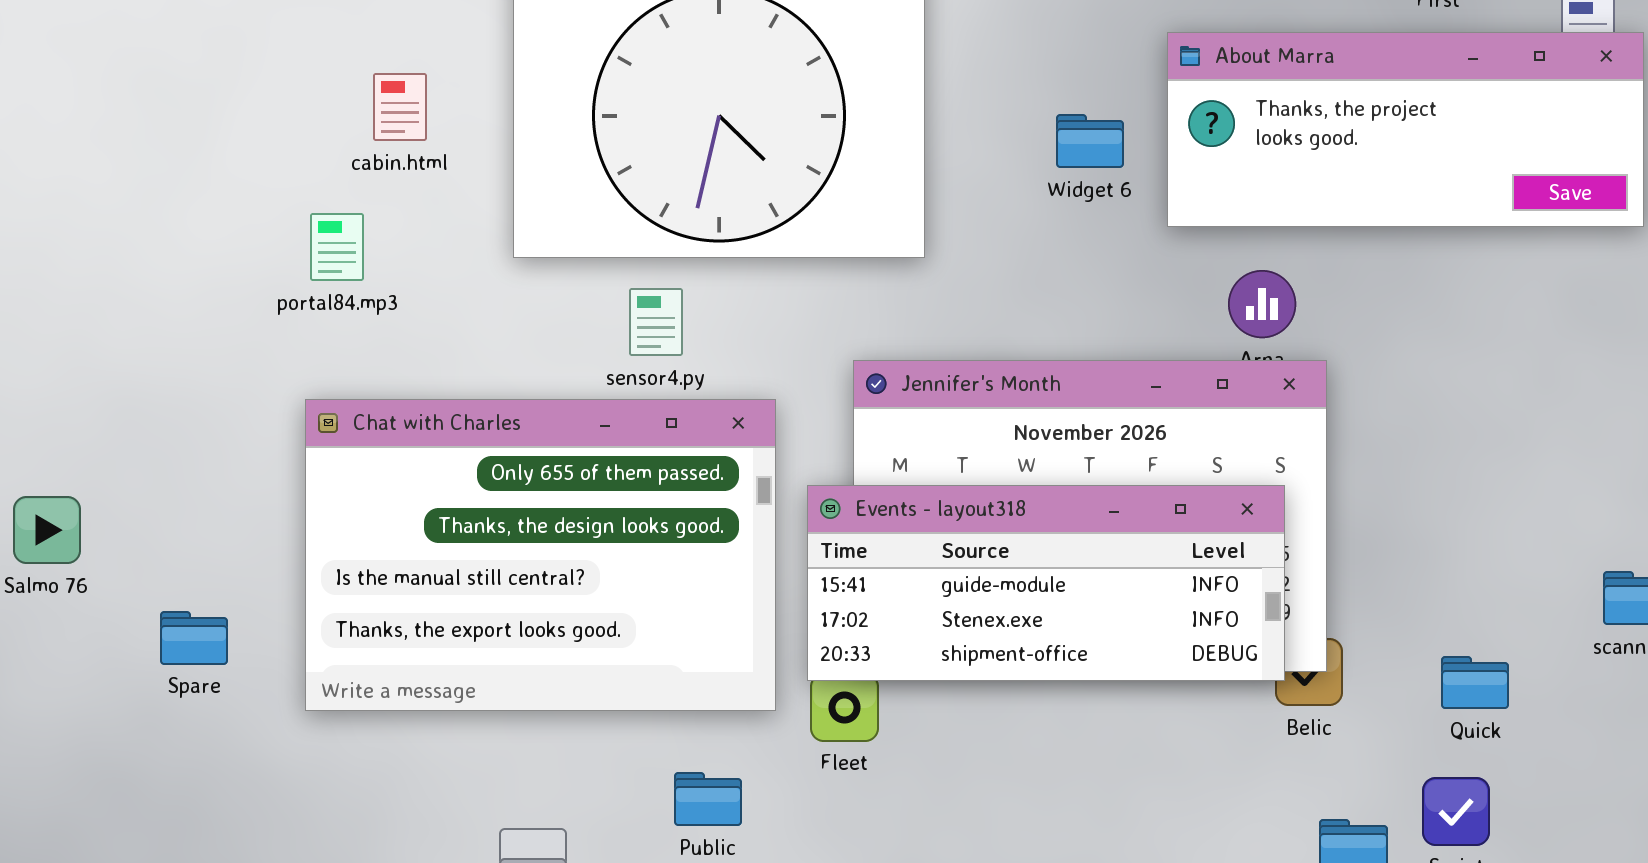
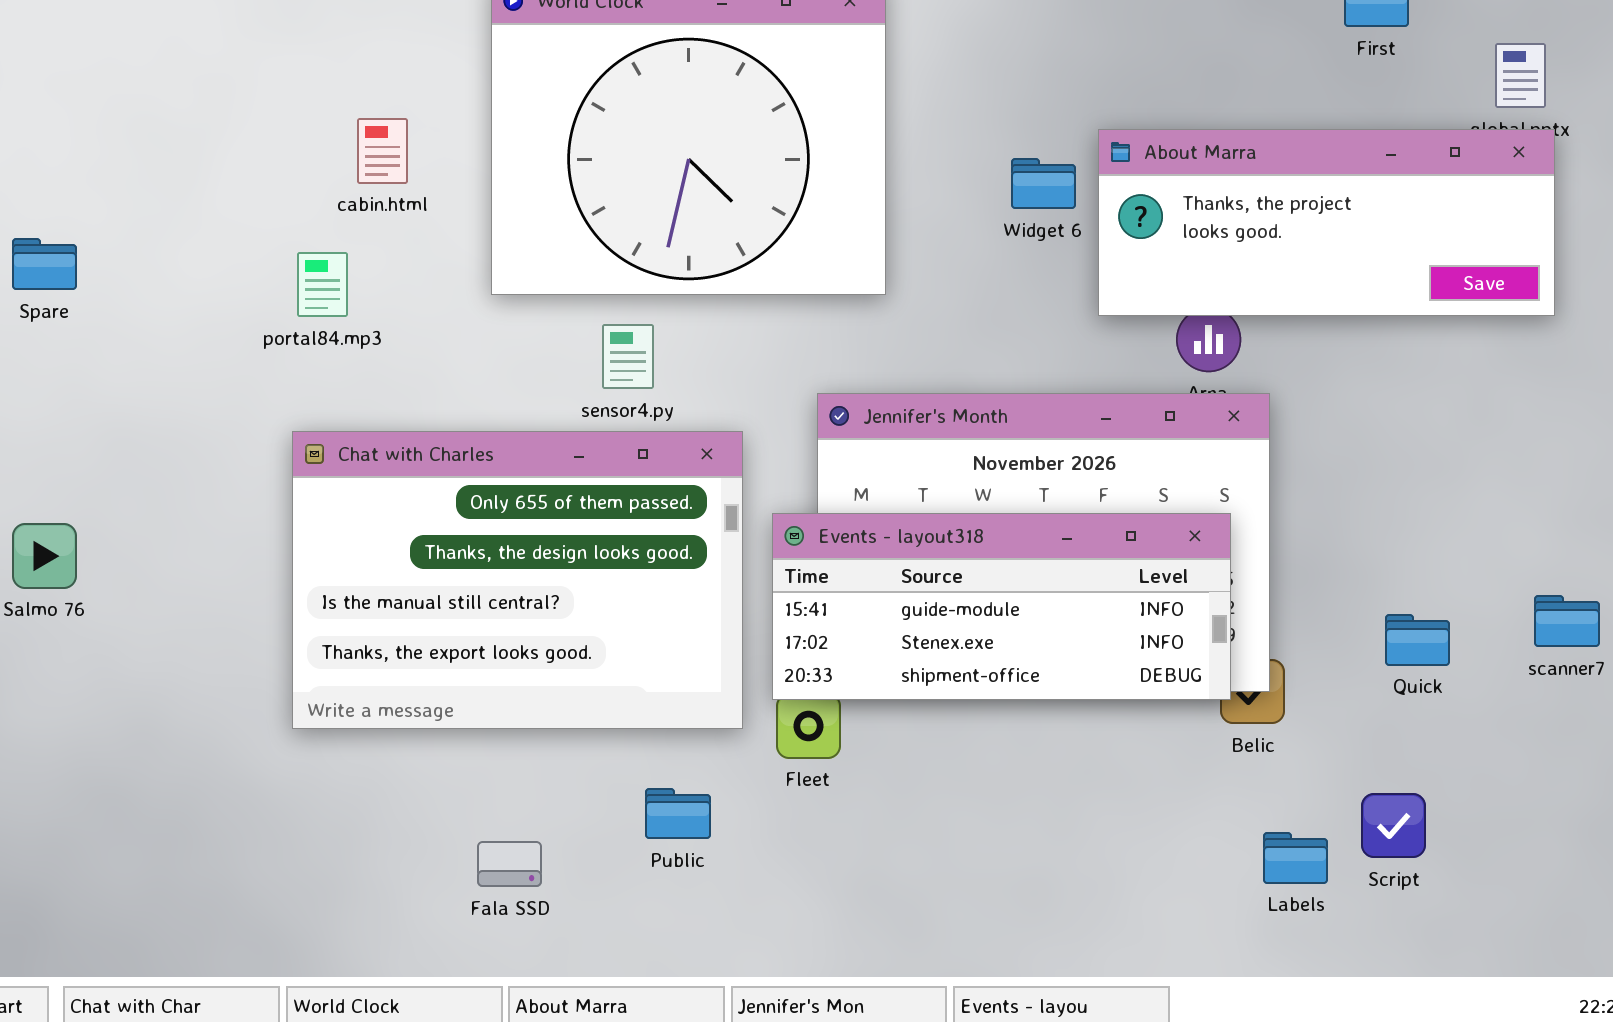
About Marra: [1167,32,1644,227] -> [1098,129,1555,316], moved
Spare: [160,611,228,665] -> [12,238,77,290], moved
Quick: [1441,656,1509,709] -> [1385,614,1450,666], moved

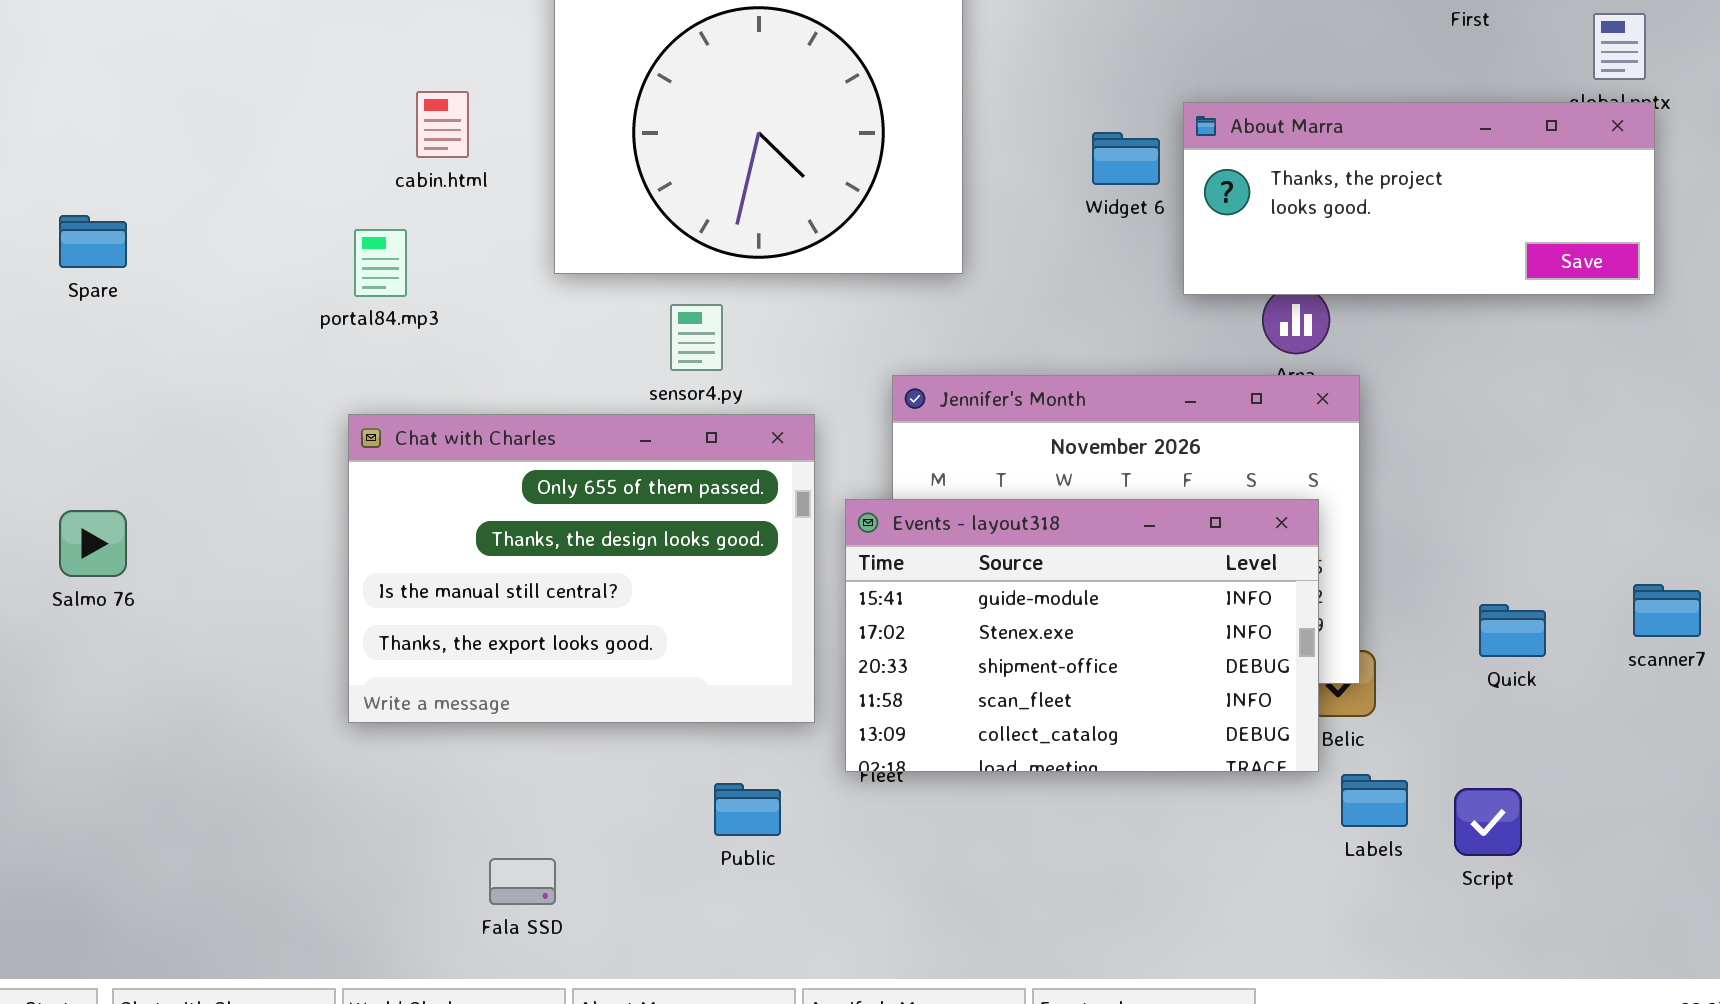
Events - layout318: [772,513,1231,700] -> [845,499,1319,772], resized
Labels: [1263,832,1328,884] -> [1341,774,1408,827], moved
Fala SSD: [477,841,542,887] -> [489,858,556,905], moved

